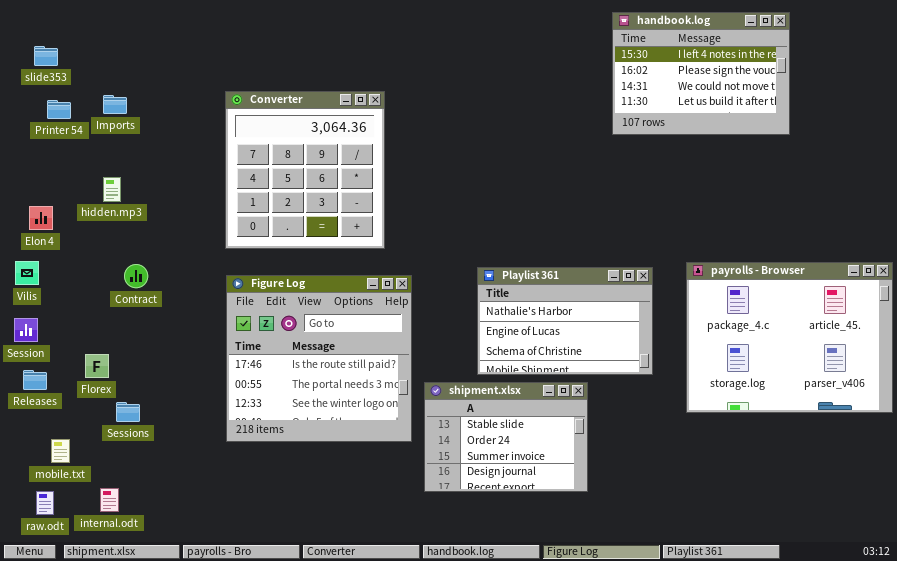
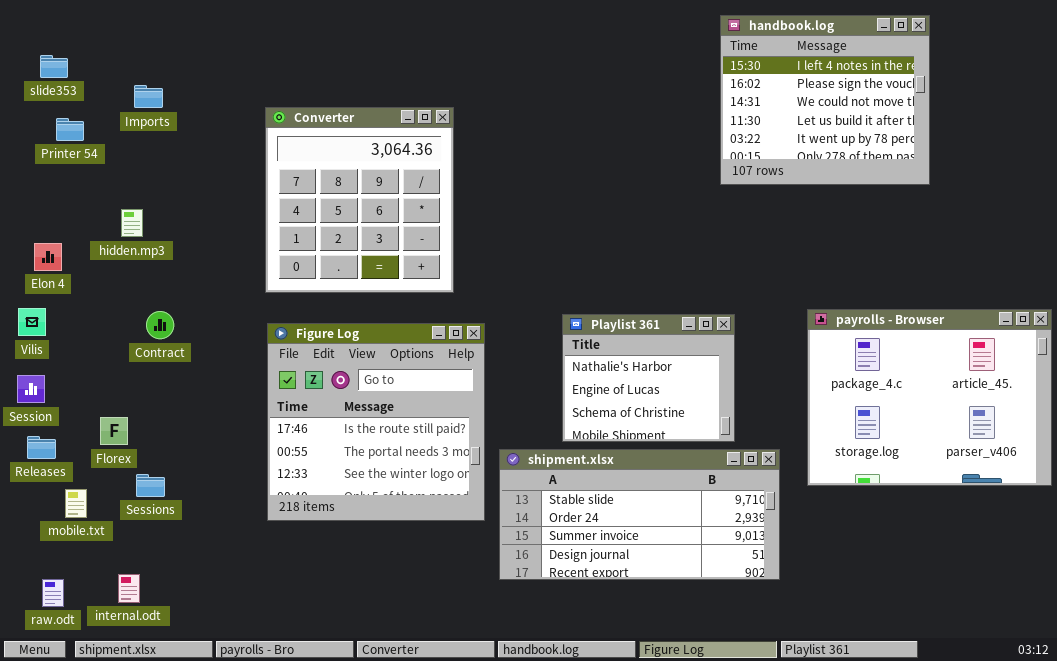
handbook.log: [612,12,790,135] -> [720,15,930,185], resized
Imports: [103,95,127,114] -> [134,85,163,108], moved
Playlist 361: [477,267,653,375] -> [562,314,735,442], resized
shipment.xlsx: [424,382,588,492] -> [499,449,780,580], resized
mobile.txt: [51,439,70,463] -> [65,489,87,518], moved

